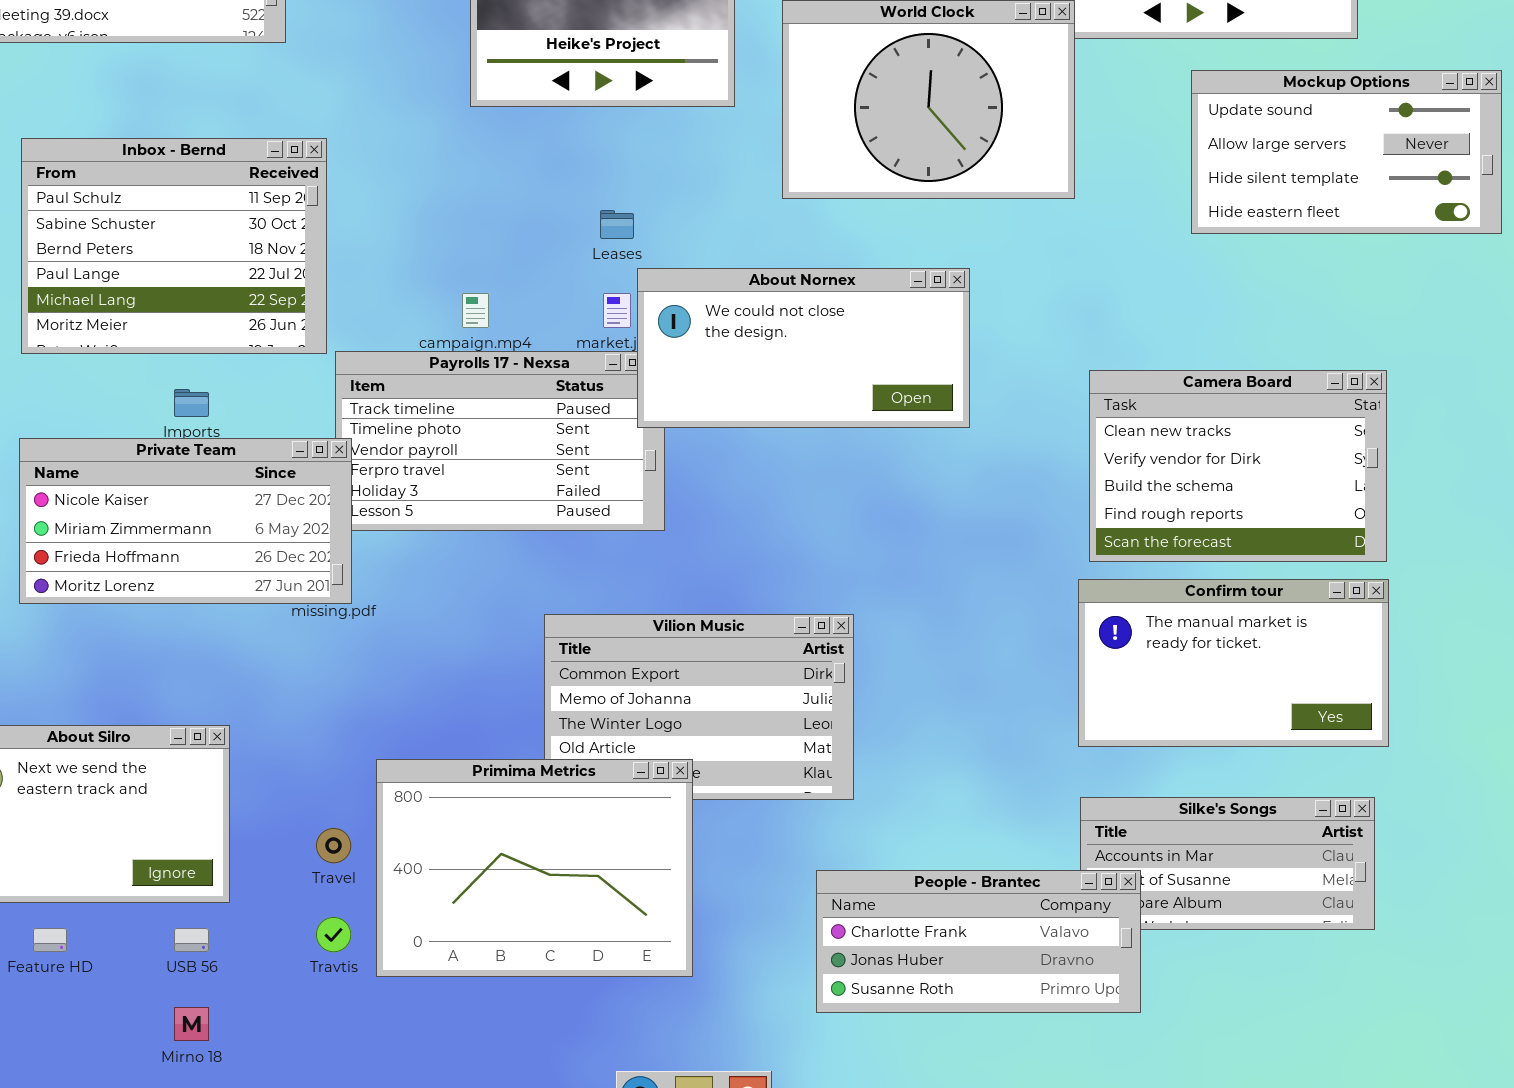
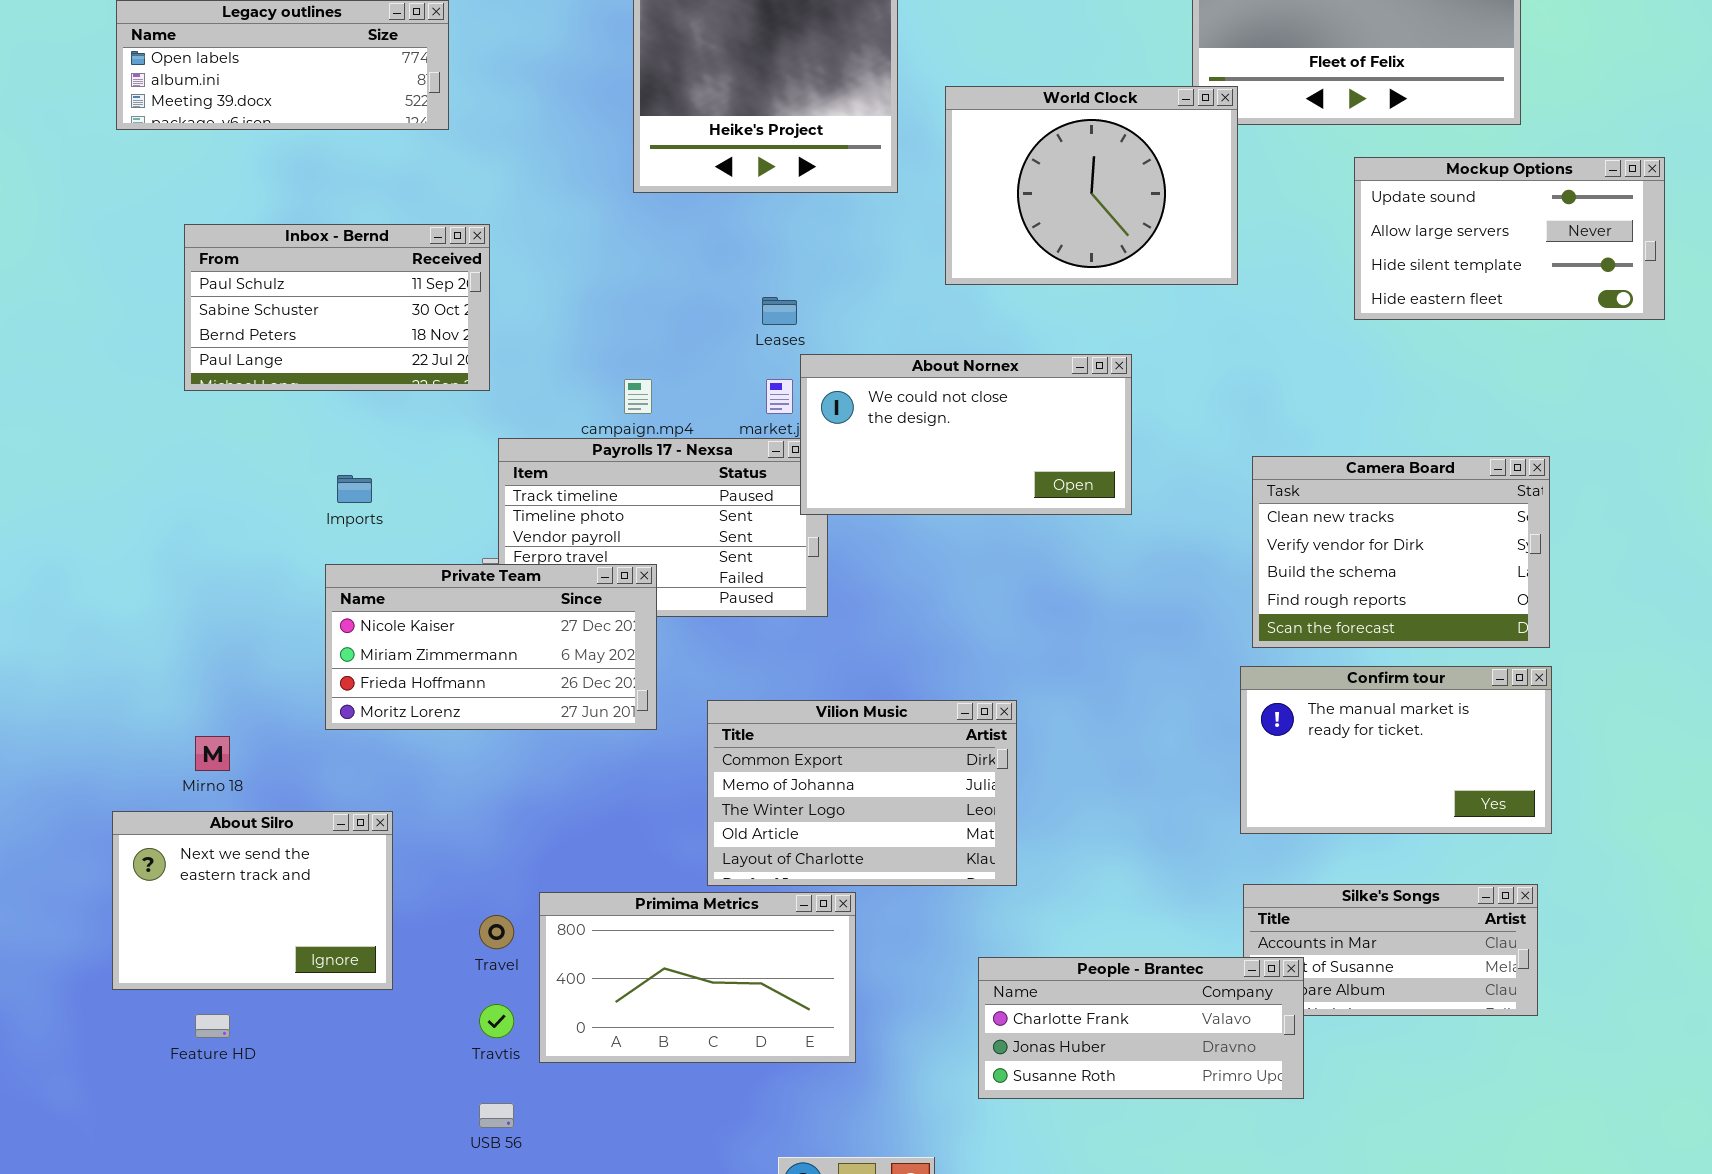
Inbox - Bernd: [21,138,327,354] -> [184,224,490,391], resized
Private Team: [19,438,352,604] -> [325,564,657,730], moved
Primima Metrics: [376,759,693,977] -> [539,892,856,1063], resized
USB 56: [174,928,209,952] -> [479,1103,514,1128], moved
Mirno 18: [174,1007,209,1041] -> [195,736,230,771], moved

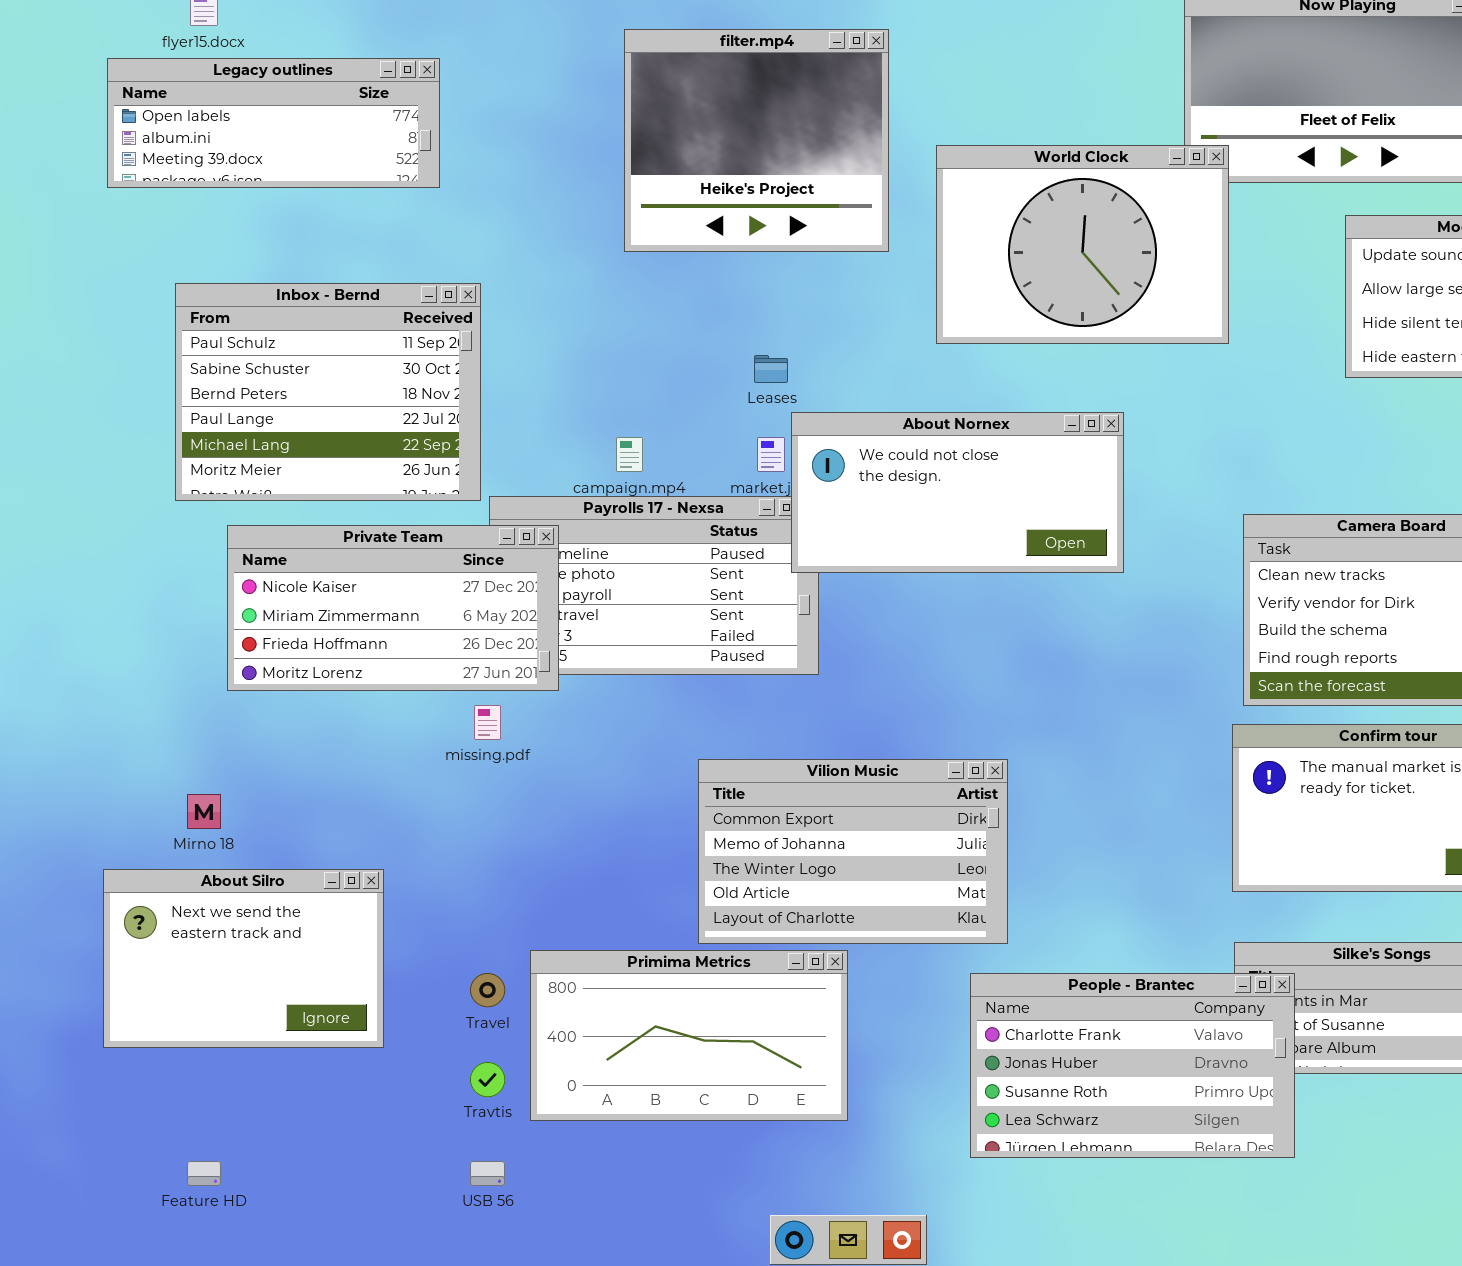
Inbox - Bernd: [184,224,490,391] -> [175,283,481,501], resized
Private Team: [325,564,657,730] -> [227,525,559,691], moved
People - Brantec: [978,957,1304,1099] -> [970,973,1295,1158], resized
Feature HD: [195,1014,230,1038] -> [187,1161,221,1186], moved

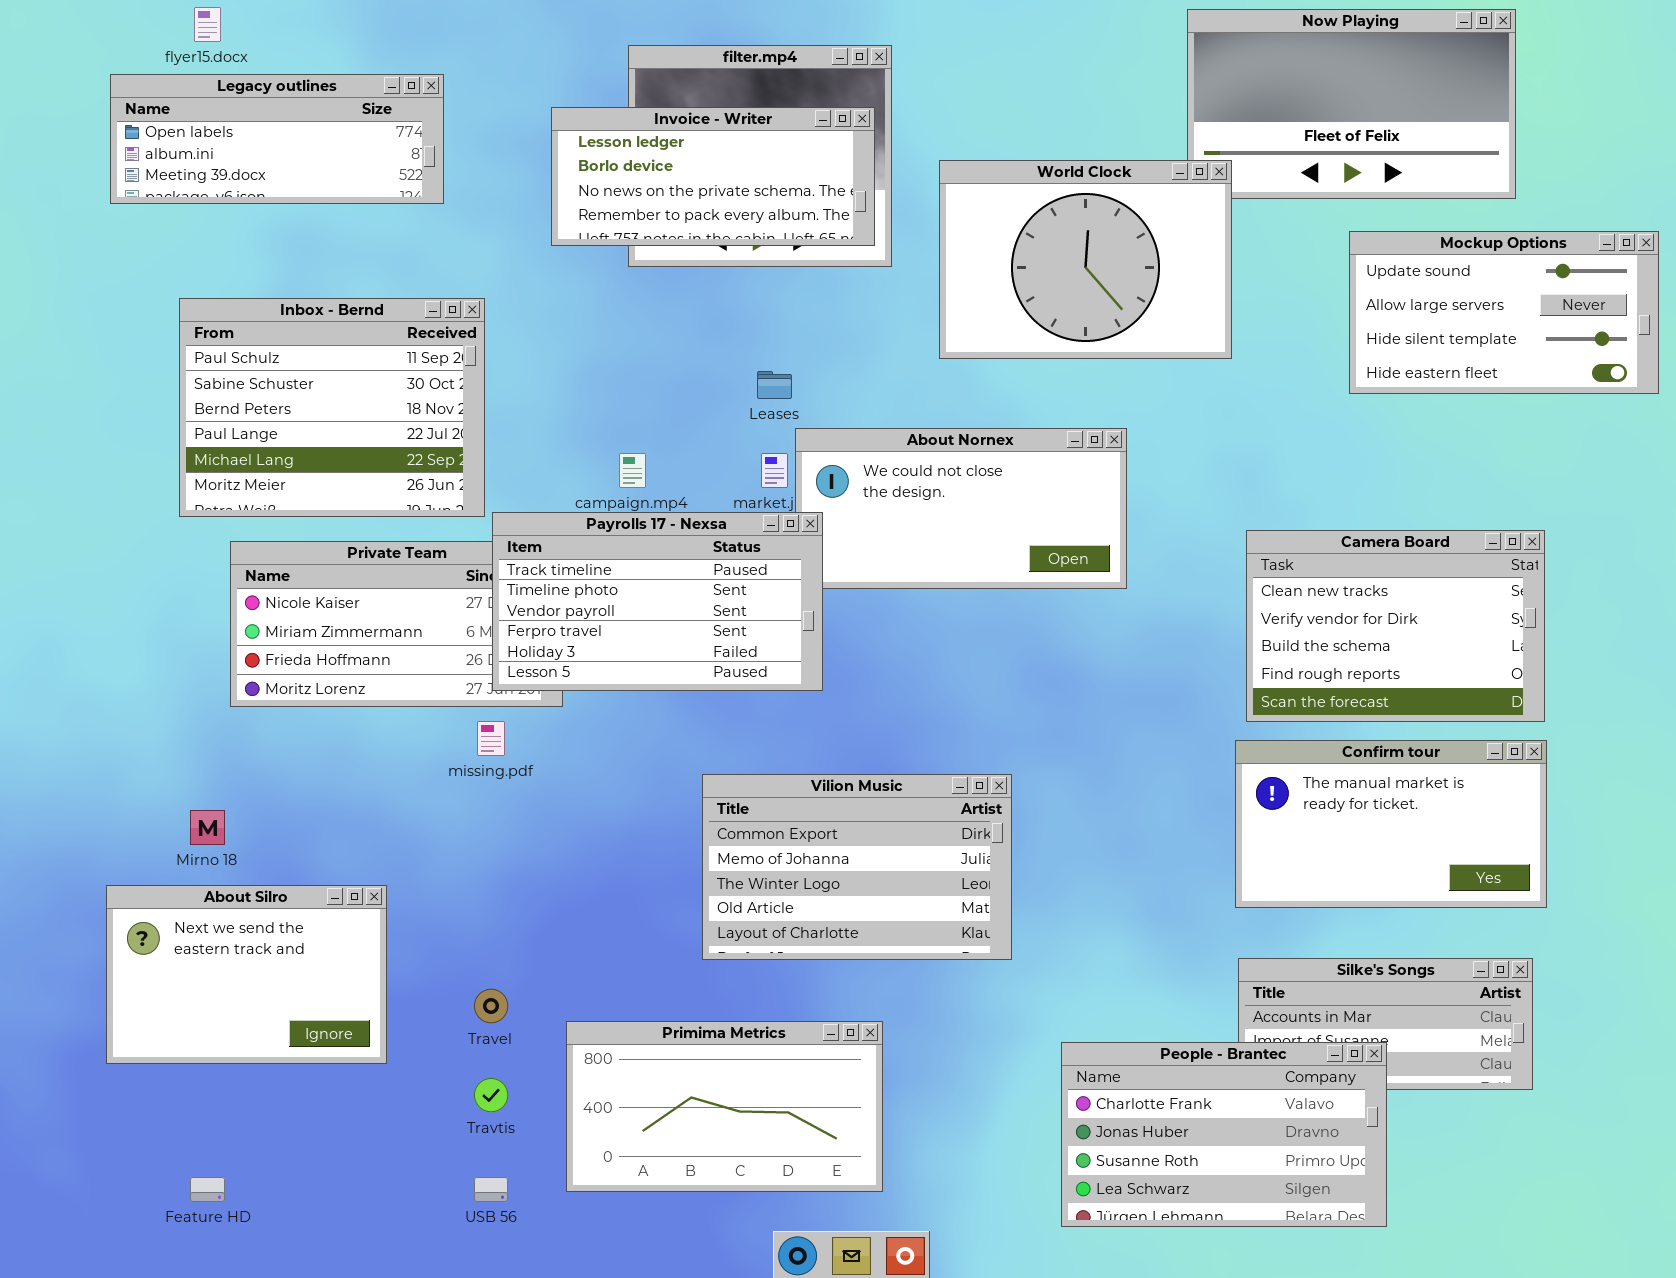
Invoice - Writer: none -> [551,107,875,246], opened
Payrolls 17 - Nexsa: [489,496,819,675] -> [492,512,823,691], raised
Primima Metrics: [530,950,848,1121] -> [566,1021,883,1192], moved
People - Brantec: [970,973,1295,1158] -> [1061,1042,1387,1227], moved

